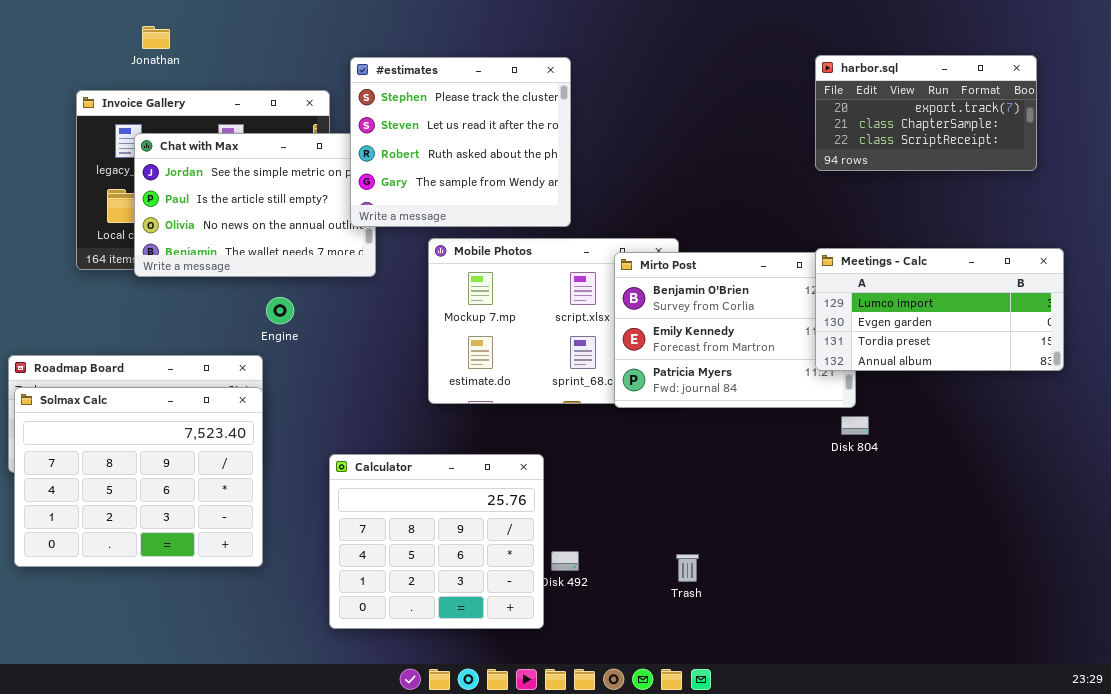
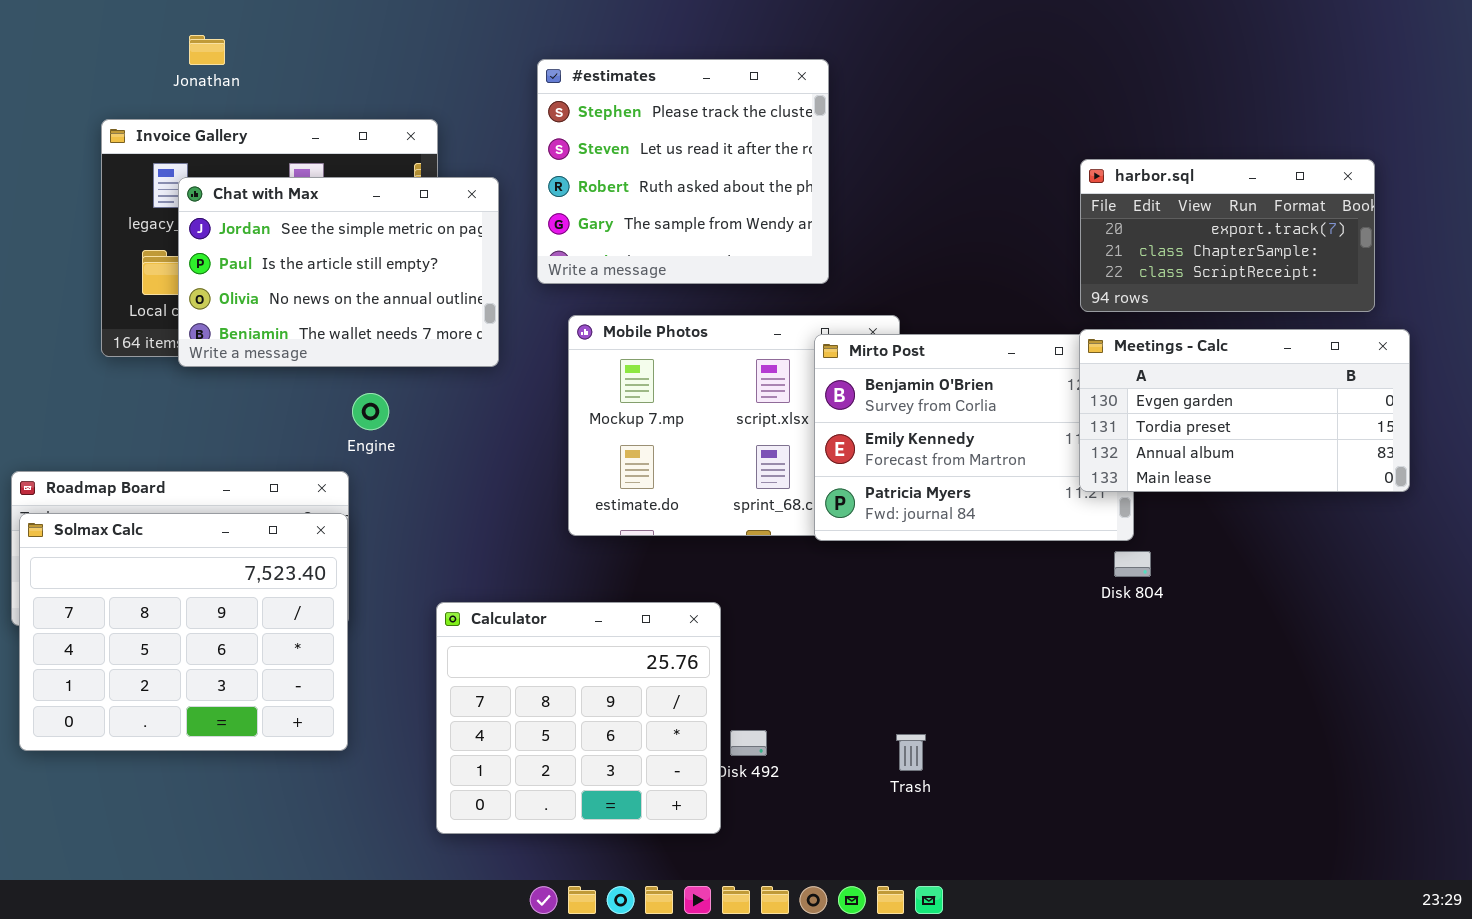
harbor.sql: [815,55,1037,171] -> [1080,159,1375,312], moved
#estimates: [350,57,571,227] -> [537,59,829,284], moved
Meetings - Calc: [815,248,1064,371] -> [1079,329,1410,492], scrolled down 1 row

